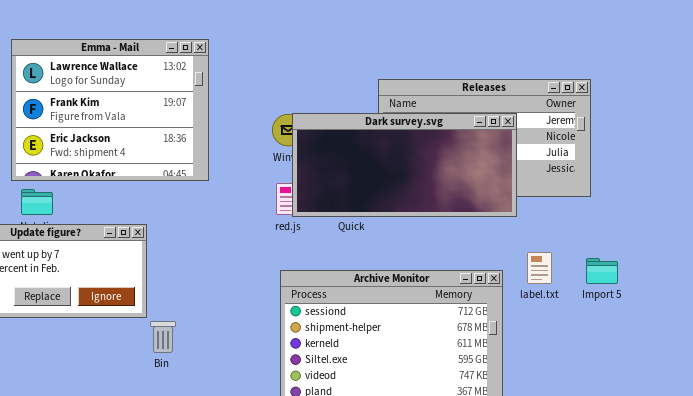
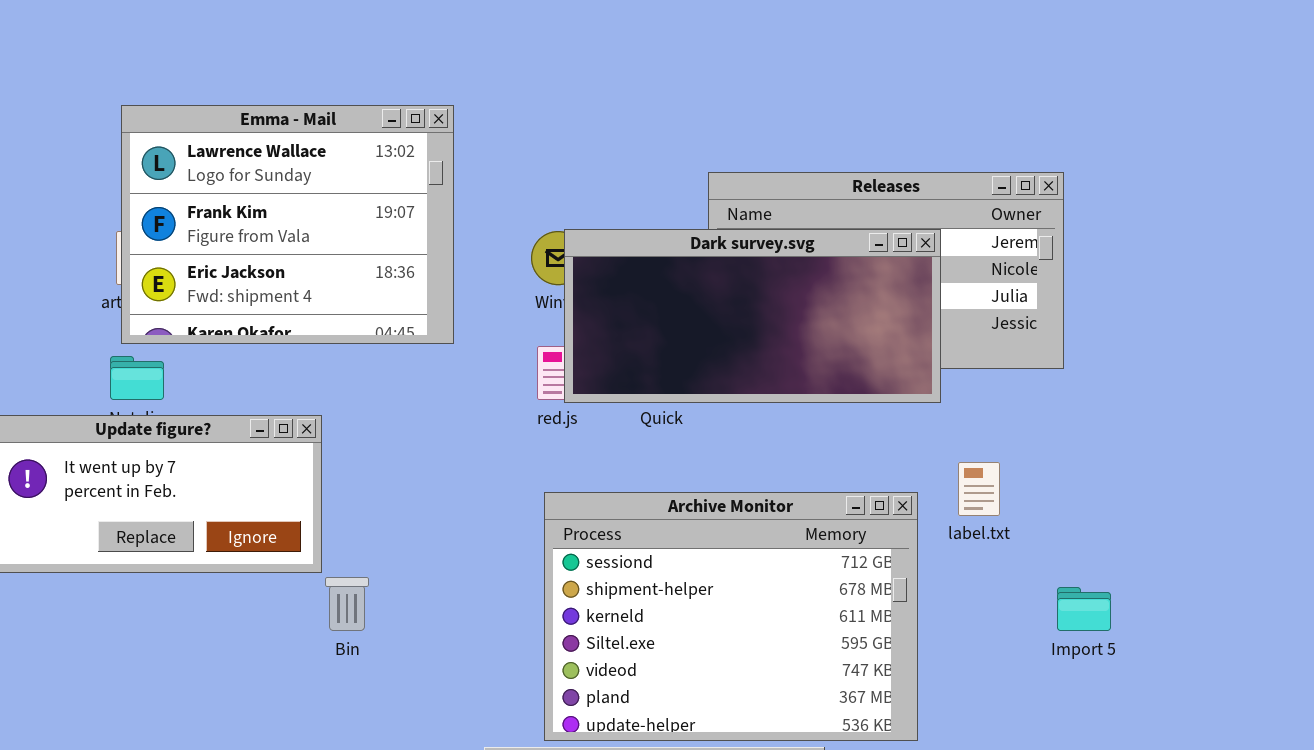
Emma - Mail: [11,39,209,181] -> [121,105,454,344], moved
Import 5: [586,258,618,284] -> [1057,587,1111,631], moved

